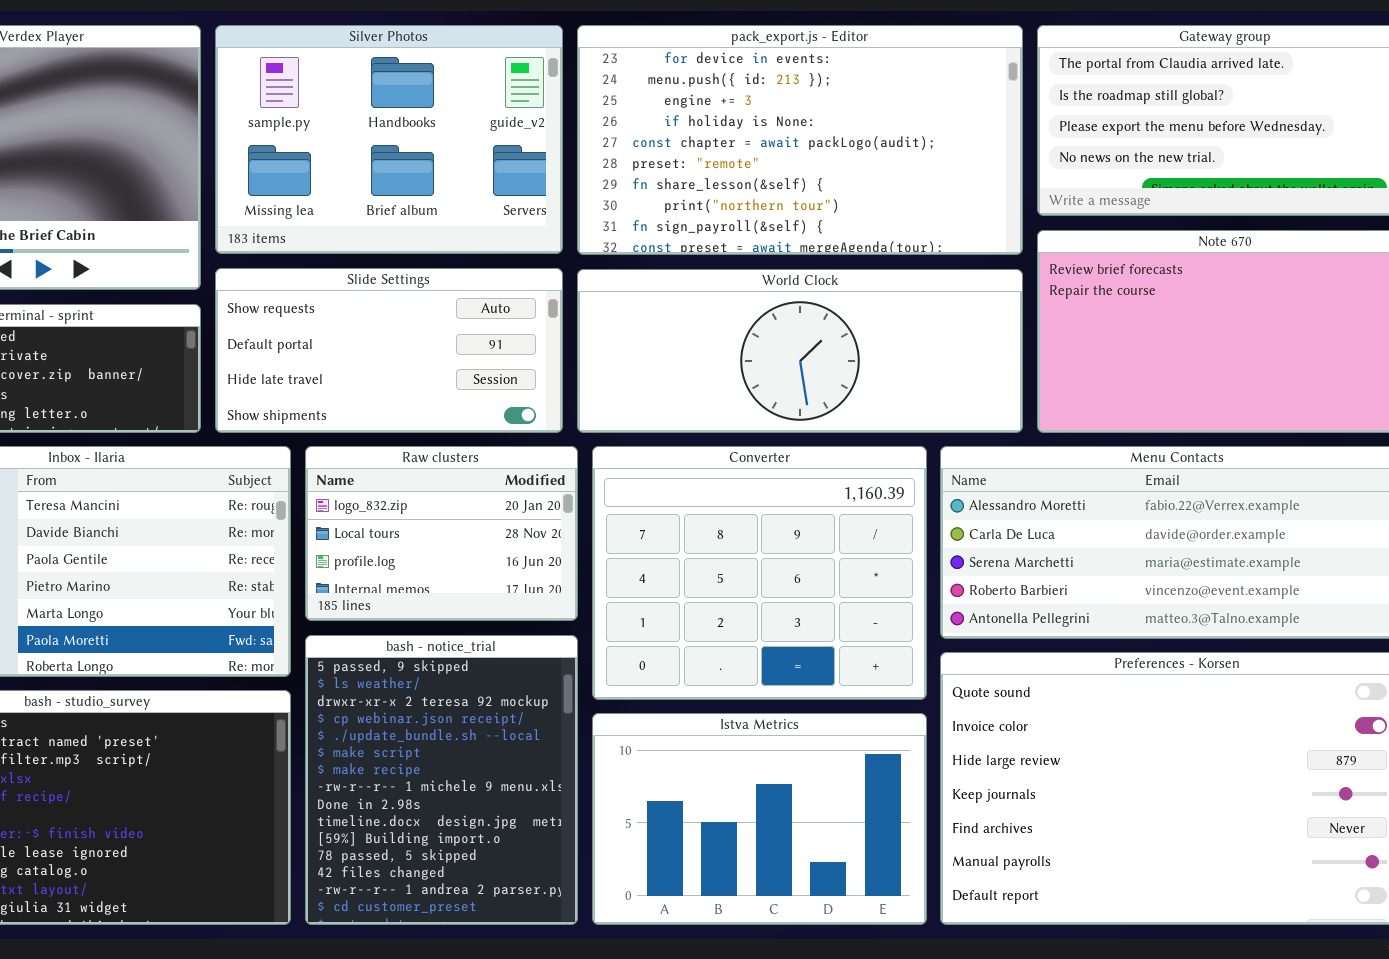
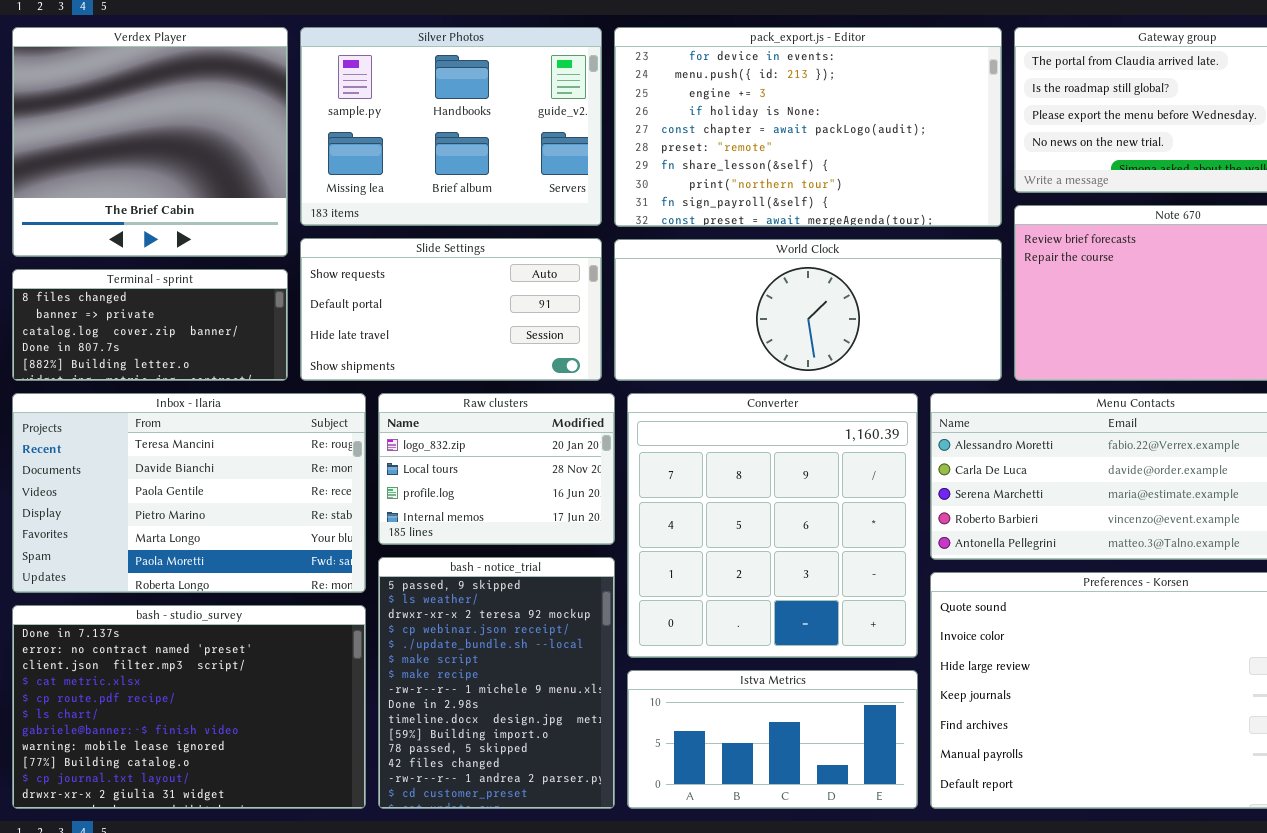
Converter: [592,446,927,700] -> [627,393,918,658], resized
Istva Metrics: [592,713,927,925] -> [627,670,918,809], resized

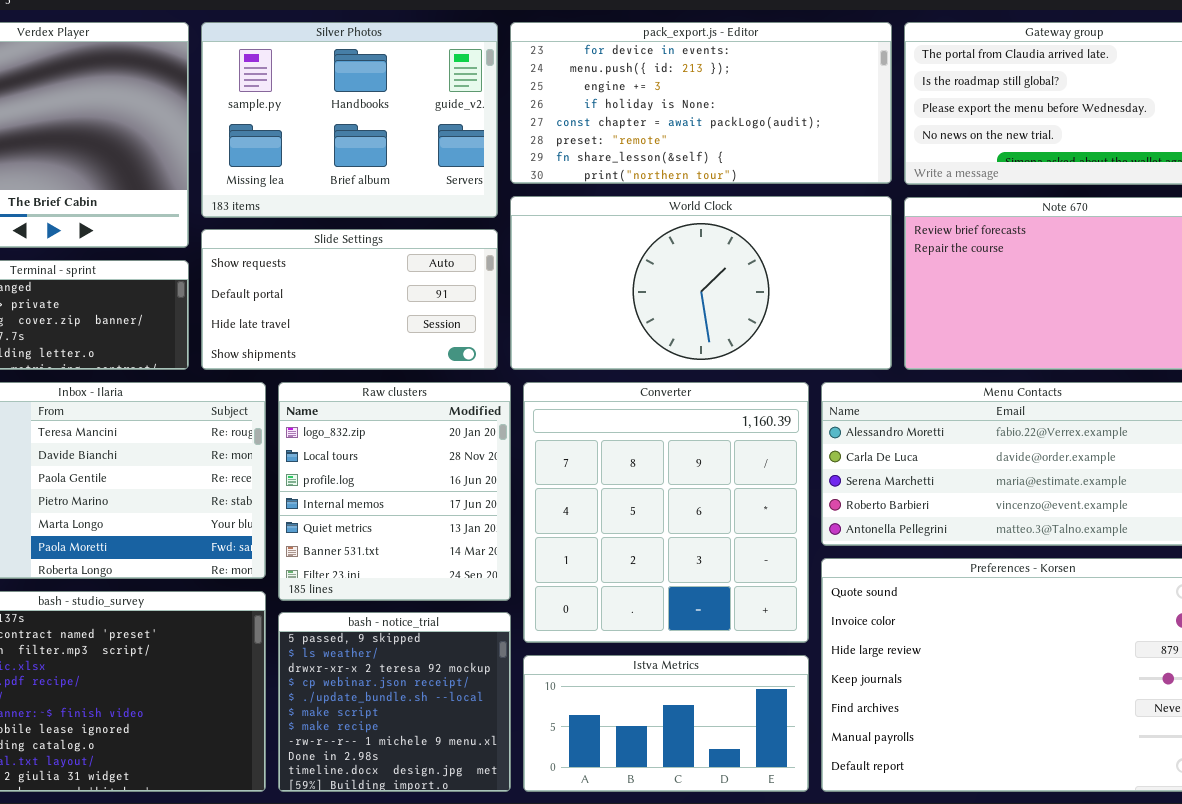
pack_export.js - Editor: [614,27,1002,227] -> [510,22,892,184], resized
World Clock: [614,239,1002,381] -> [510,196,892,370], resized
Raw clusters: [378,393,615,545] -> [278,382,511,601], resized
bash - notice_trial: [378,557,615,809] -> [278,612,511,792], resized

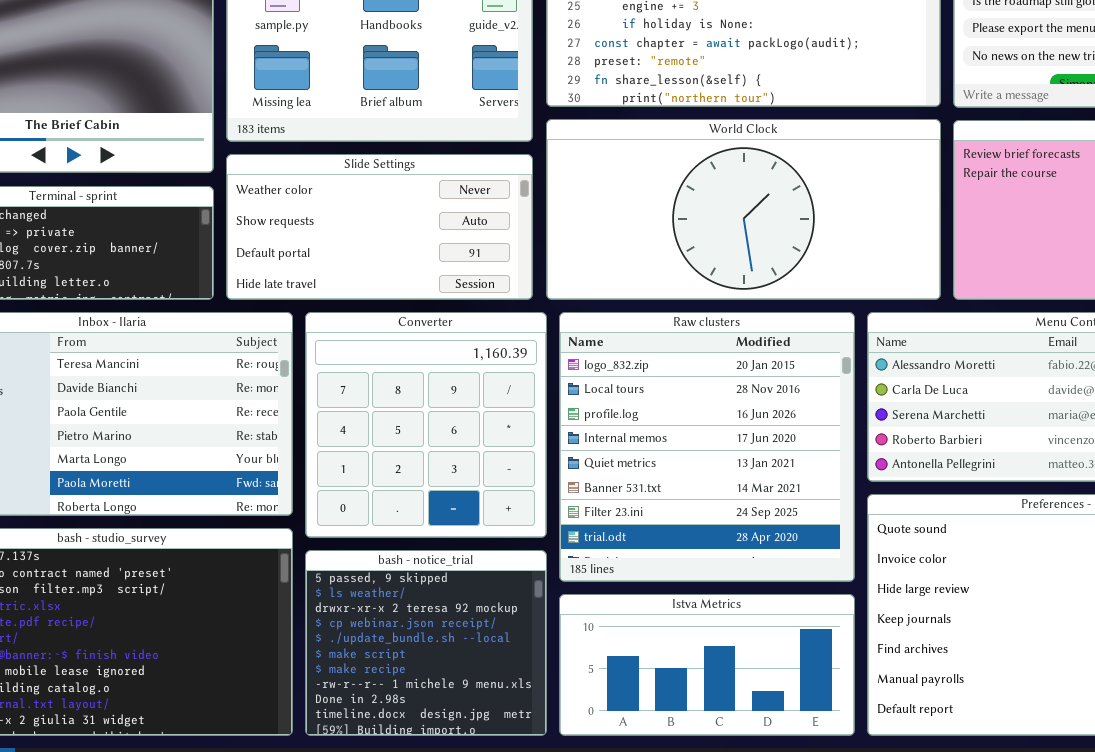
Slide Settings: [201,229,498,370] -> [226,154,533,300], scrolled up 1 row
Raw clusters: [278,382,511,601] -> [559,312,855,582], moved, resized
Converter: [523,382,809,643] -> [305,312,547,538], moved, resized

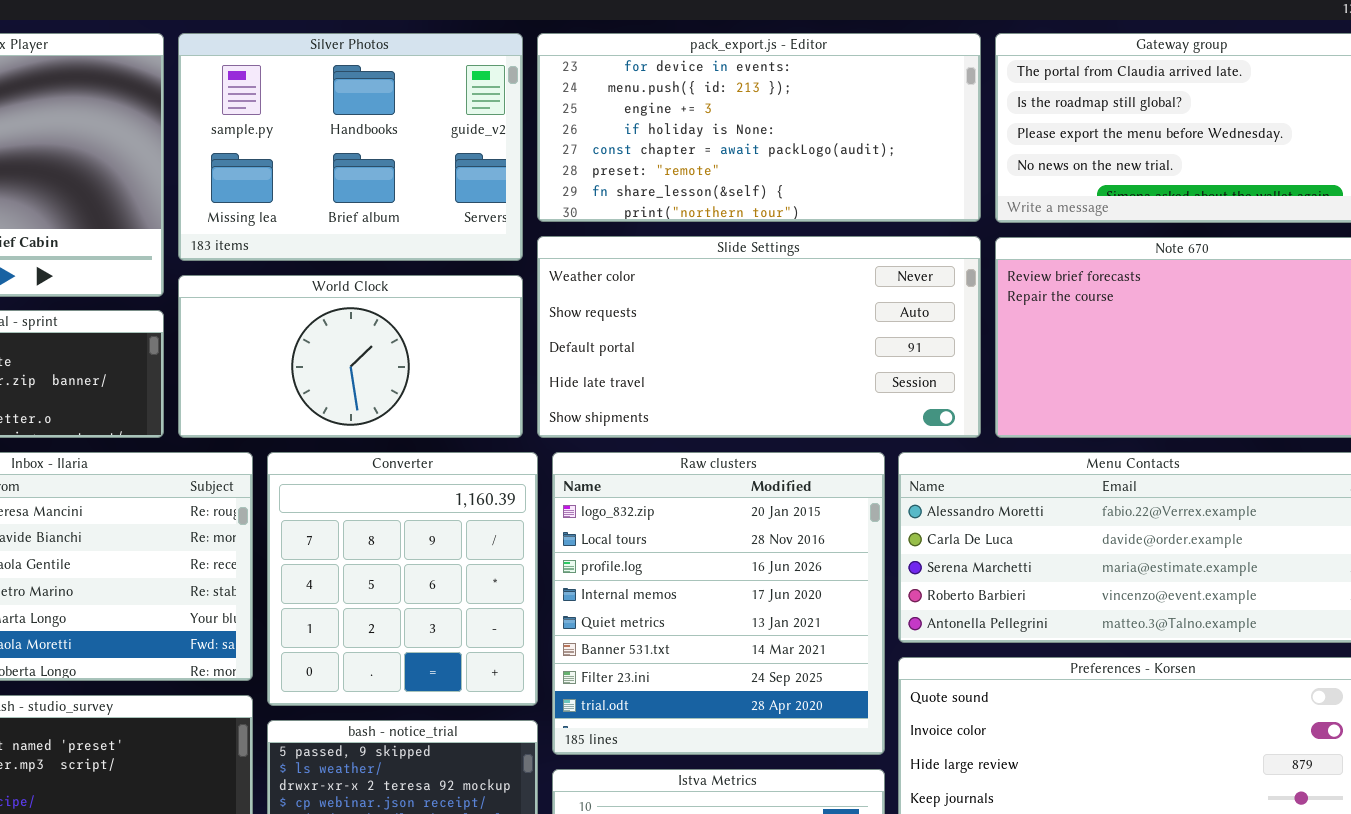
World Clock: [546,119,941,300] -> [178,275,523,438], moved, resized
Slide Settings: [226,154,533,300] -> [537,236,981,438], moved, resized

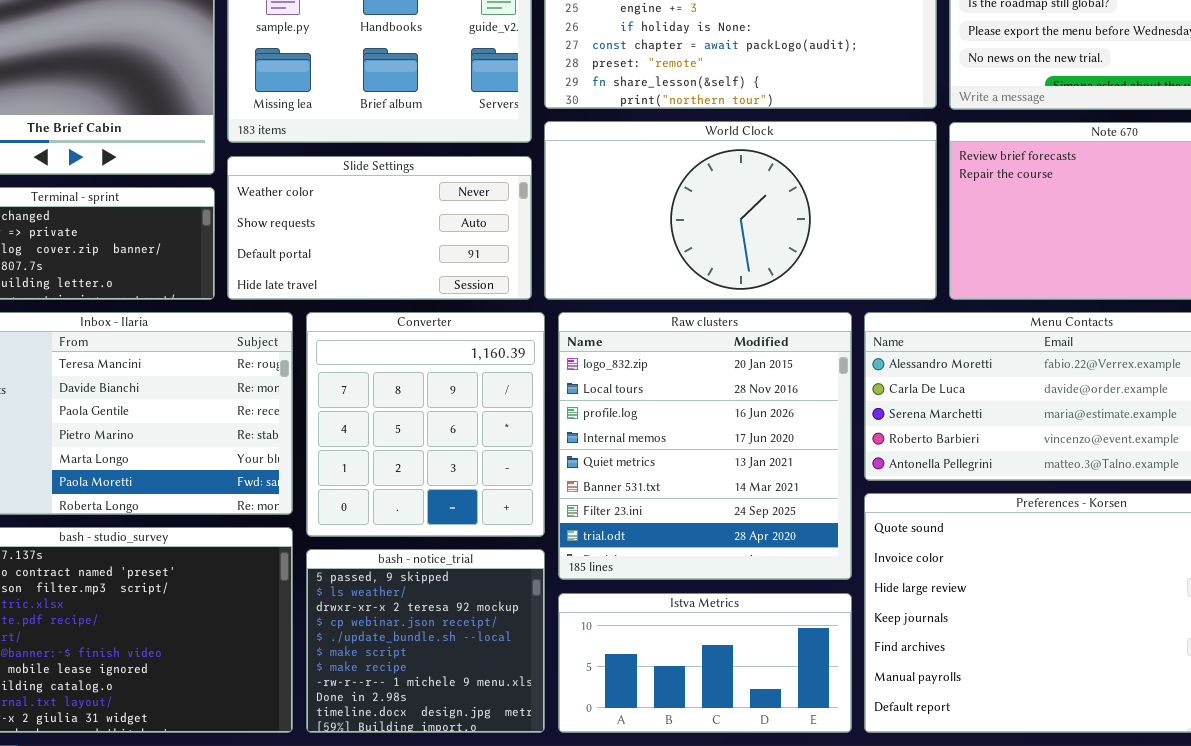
Slide Settings: [537,236,981,438] -> [227,156,532,300], moved, resized
World Clock: [178,275,523,438] -> [544,121,937,300], moved, resized

